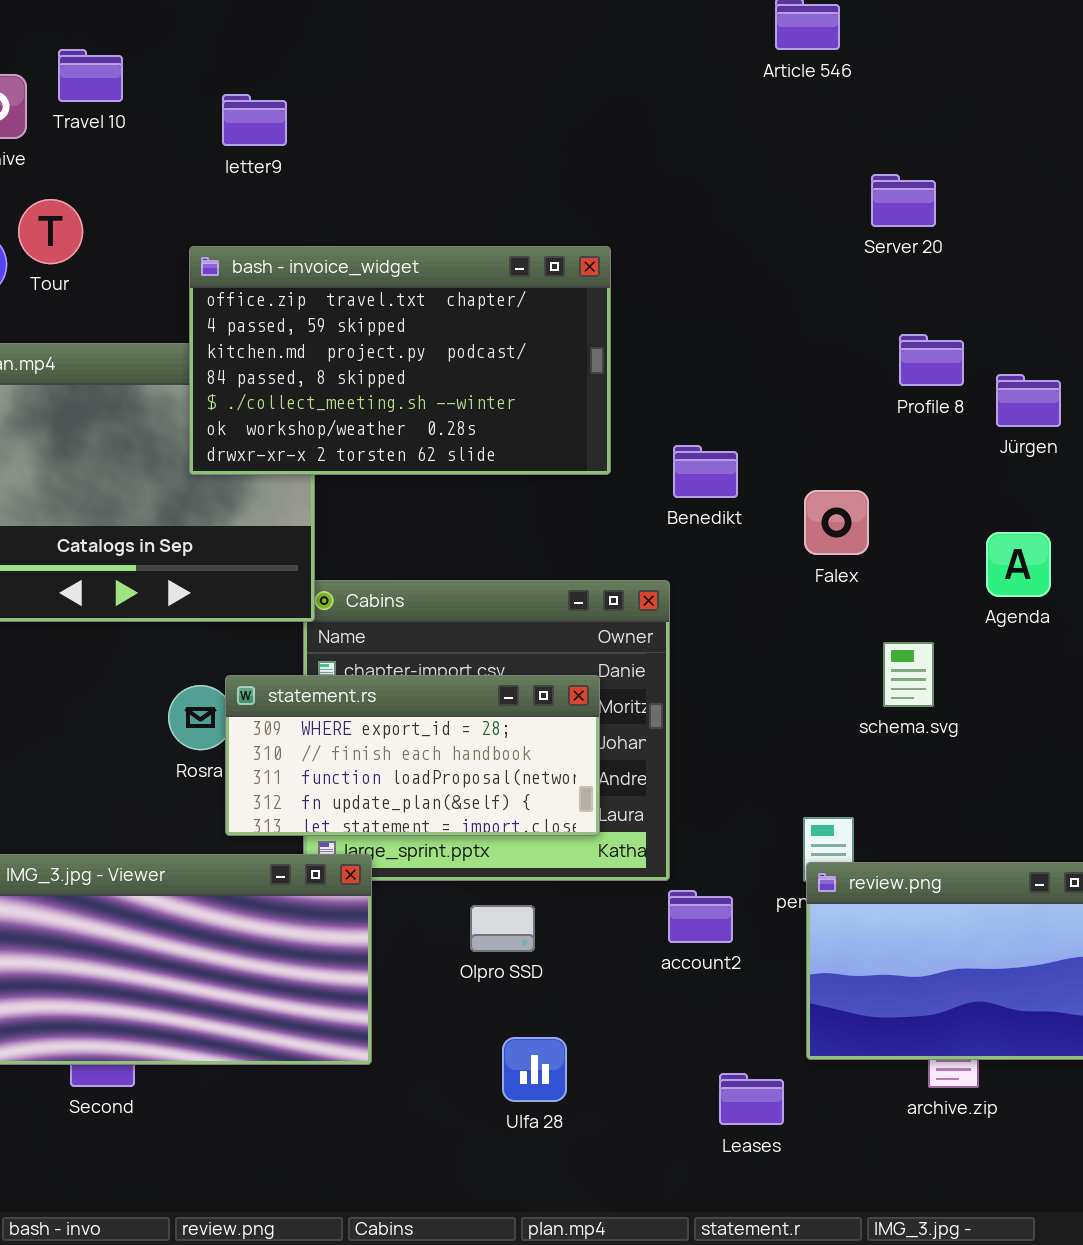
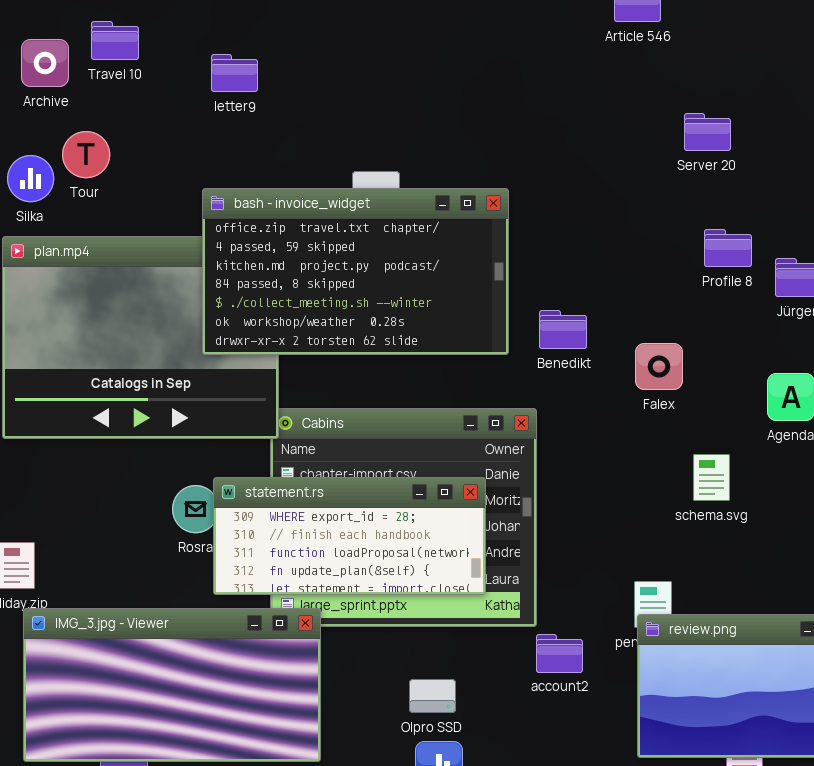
bash - invoice_widget: [189,246,611,475] -> [202,188,509,355], moved
Olpro SSD: [470,905,535,952] -> [409,679,456,713], moved

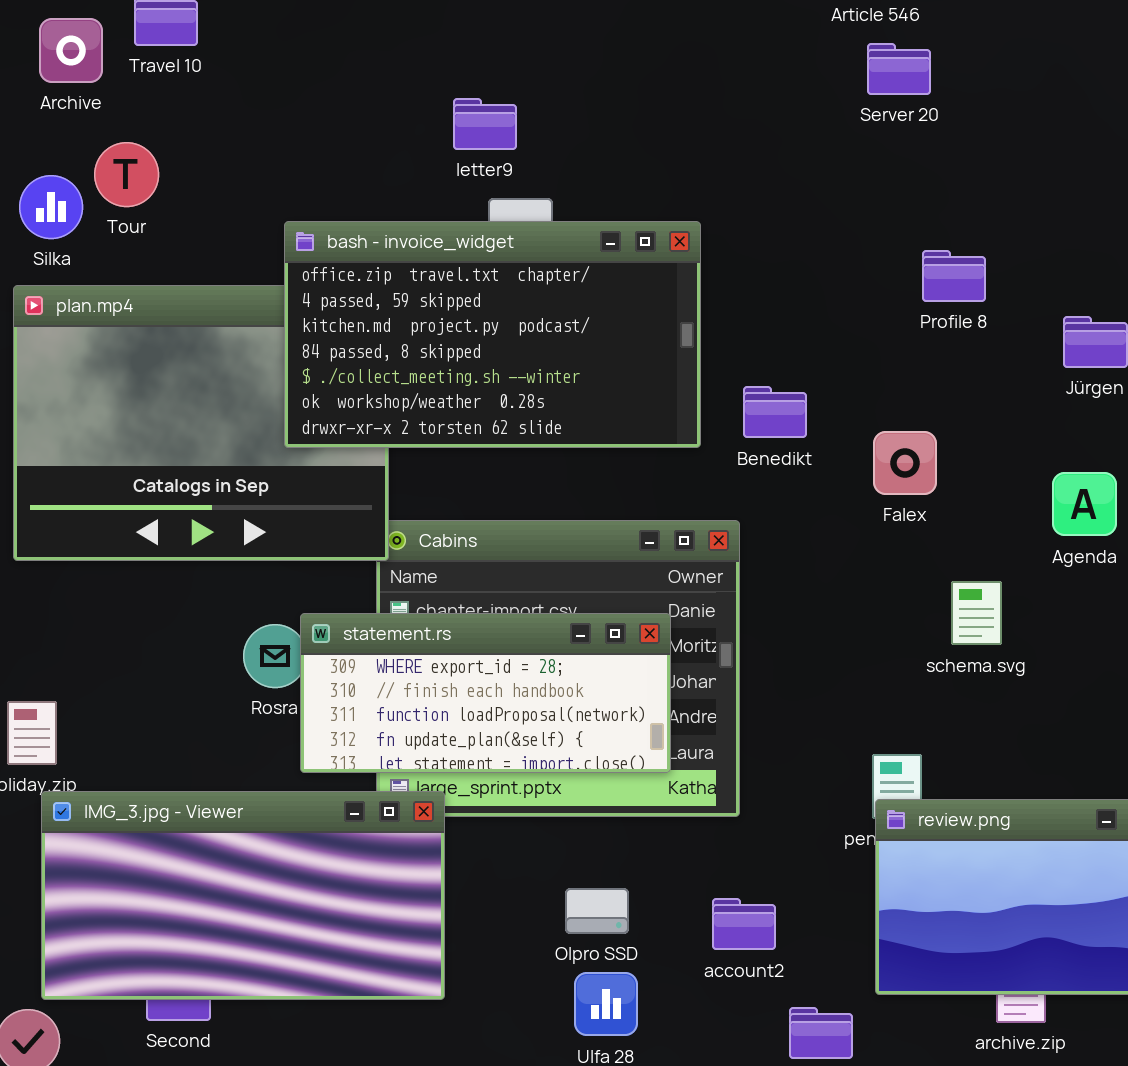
letter9: [211,54,258,92] -> [453,98,517,150], moved
Server 20: [684,113,731,151] -> [867,43,931,95], moved
Profile 8: [704,229,752,267] -> [922,250,986,302], moved
account2: [536,634,583,673] -> [712,898,776,950], moved

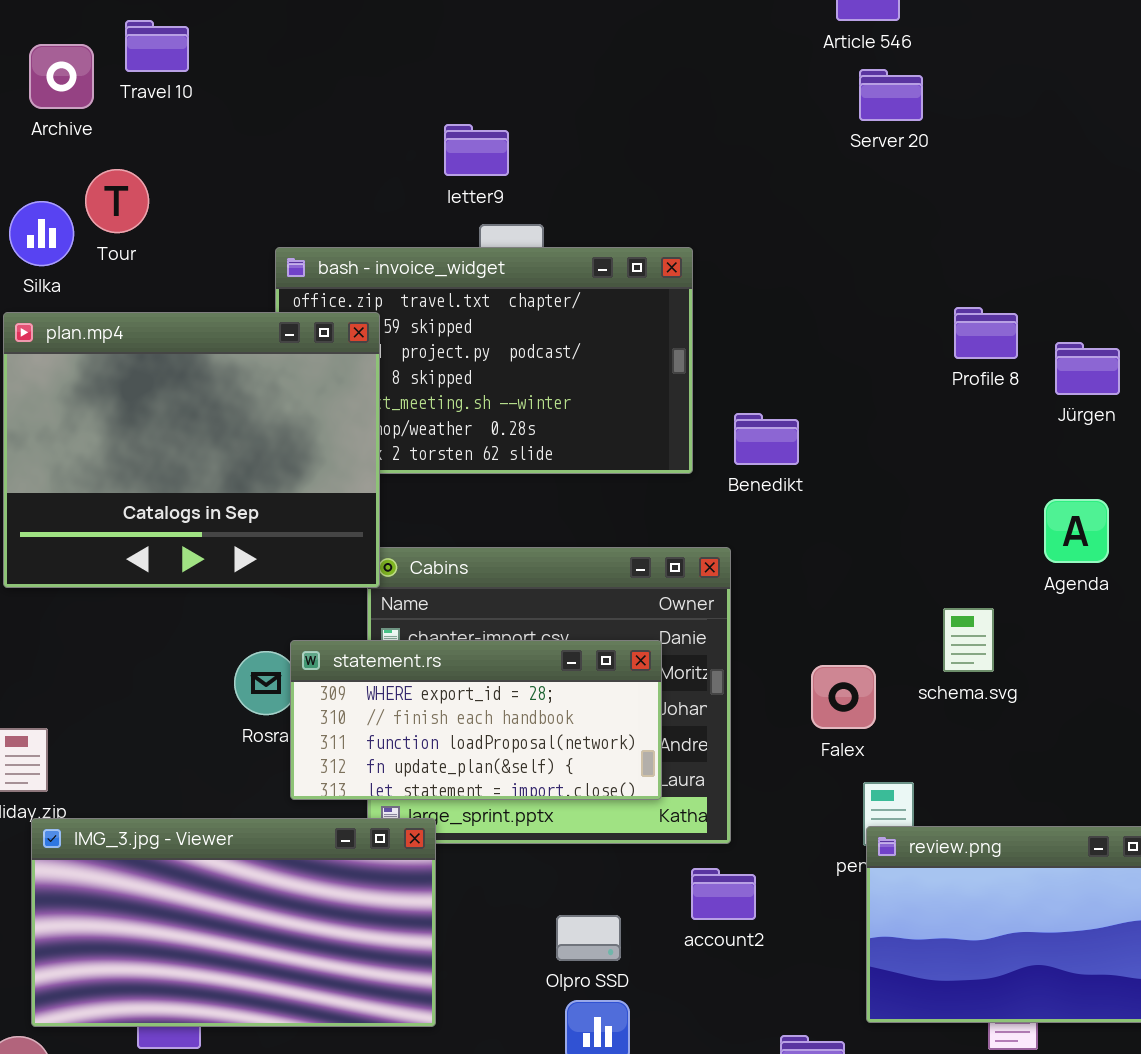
Profile 8: [922,250,986,302] -> [954,307,1018,359], moved
plan.mp4: [13,285,389,561] -> [3,312,380,588], raised
Falex: [873,431,937,495] -> [811,665,876,729], moved
account2: [712,898,776,950] -> [691,868,756,920], moved

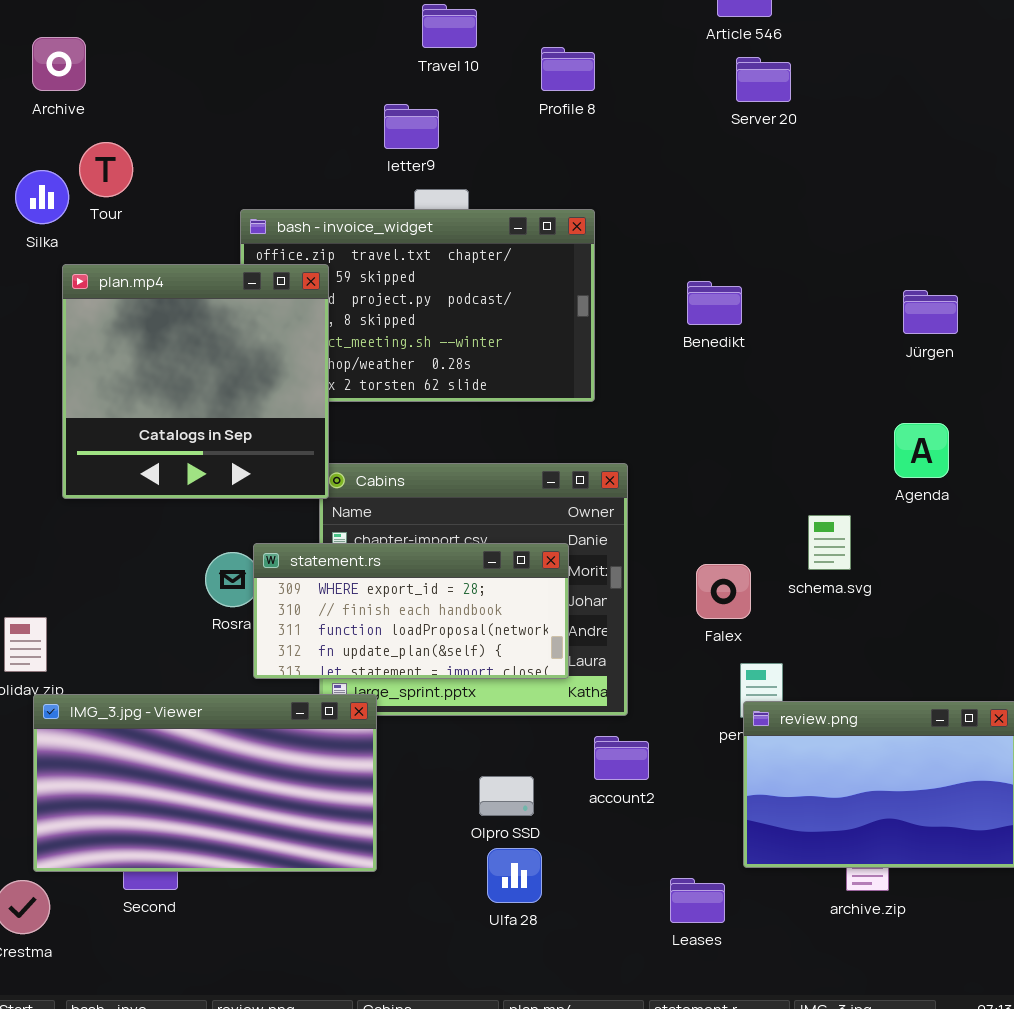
Travel 10: [125,20,189,72] -> [422,4,477,48], moved
Profile 8: [954,307,1018,359] -> [541,47,595,91], moved
plan.mp4: [3,312,380,588] -> [62,264,329,499], resized
Benedikt: [734,413,799,465] -> [687,281,742,325], moved

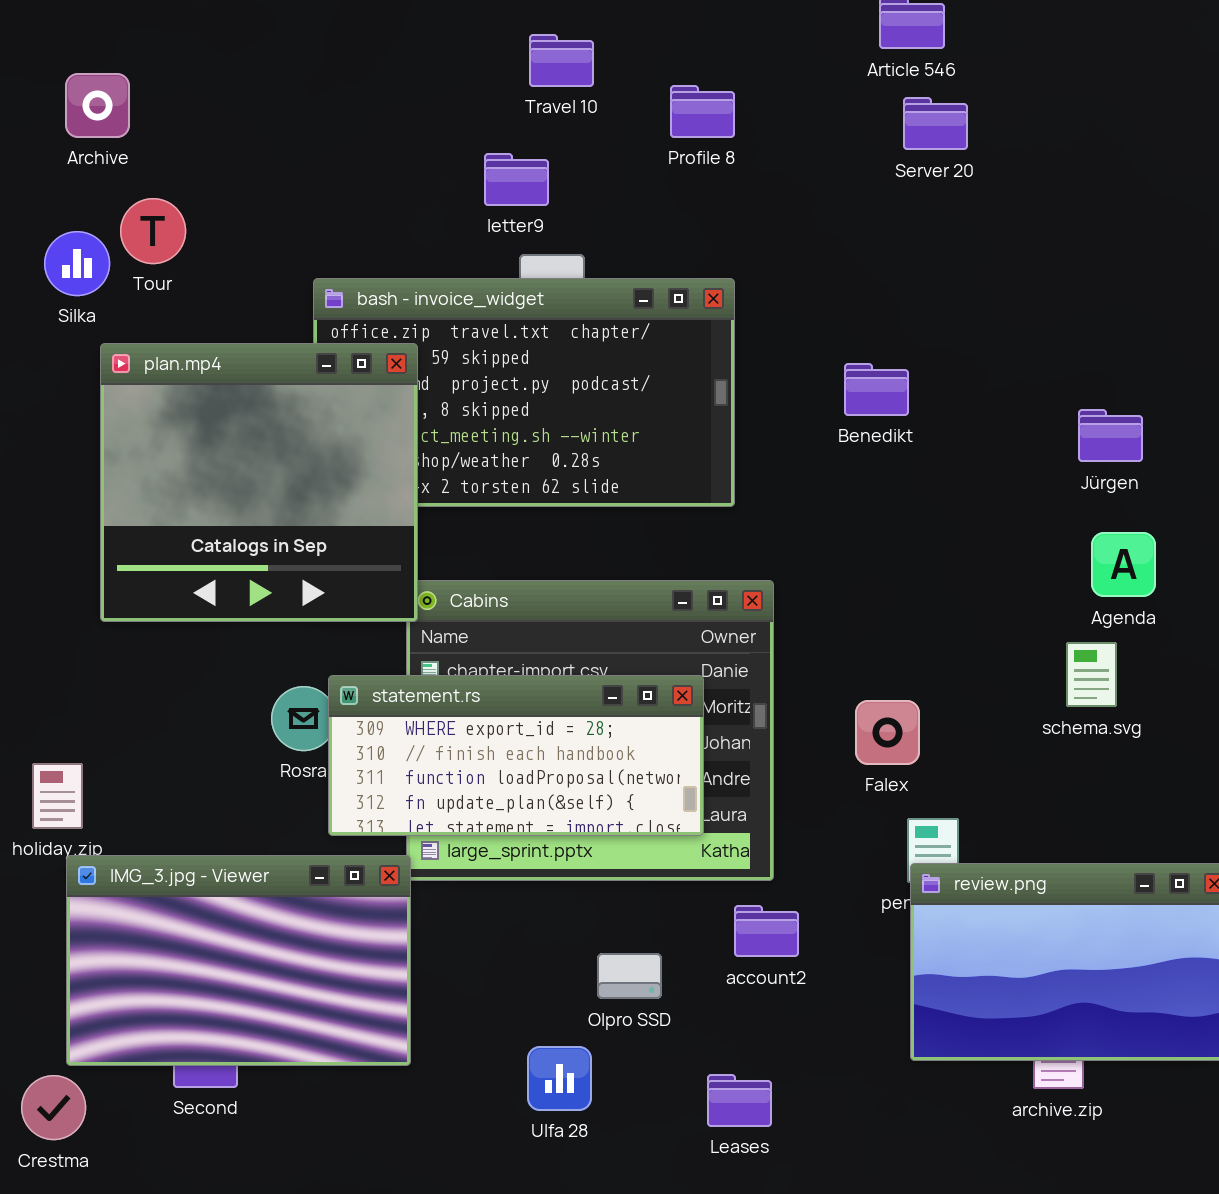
Jürgen: [903,290,958,334] -> [1078,409,1143,462], moved
schema.svg: [808,515,851,570] -> [1066,642,1117,707], moved
IMG_3.jpg - Viewer: [33,694,377,872] -> [66,855,411,1066], resized
Ulfa 28: [487,848,542,903] -> [527,1046,592,1111], moved
Leases: [670,878,725,923] -> [707,1074,772,1127], moved

